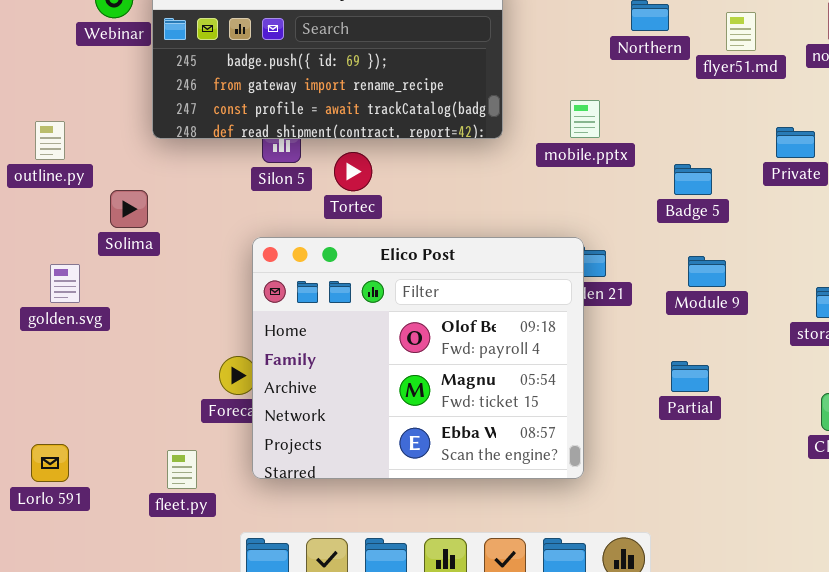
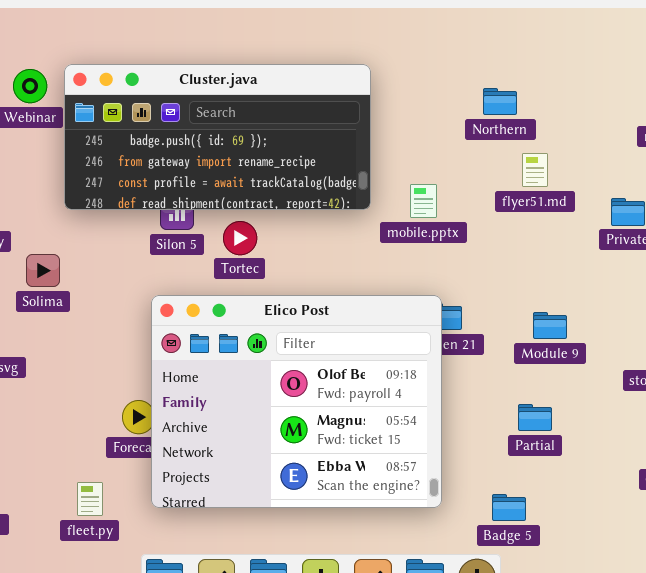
flyer51.md: [726,12,756,51] -> [522,153,548,187], moved
mobile.pptx: [570,100,600,138] -> [410,184,437,218], moved
Badge 5: [674,164,712,195] -> [492,494,526,521], moved

